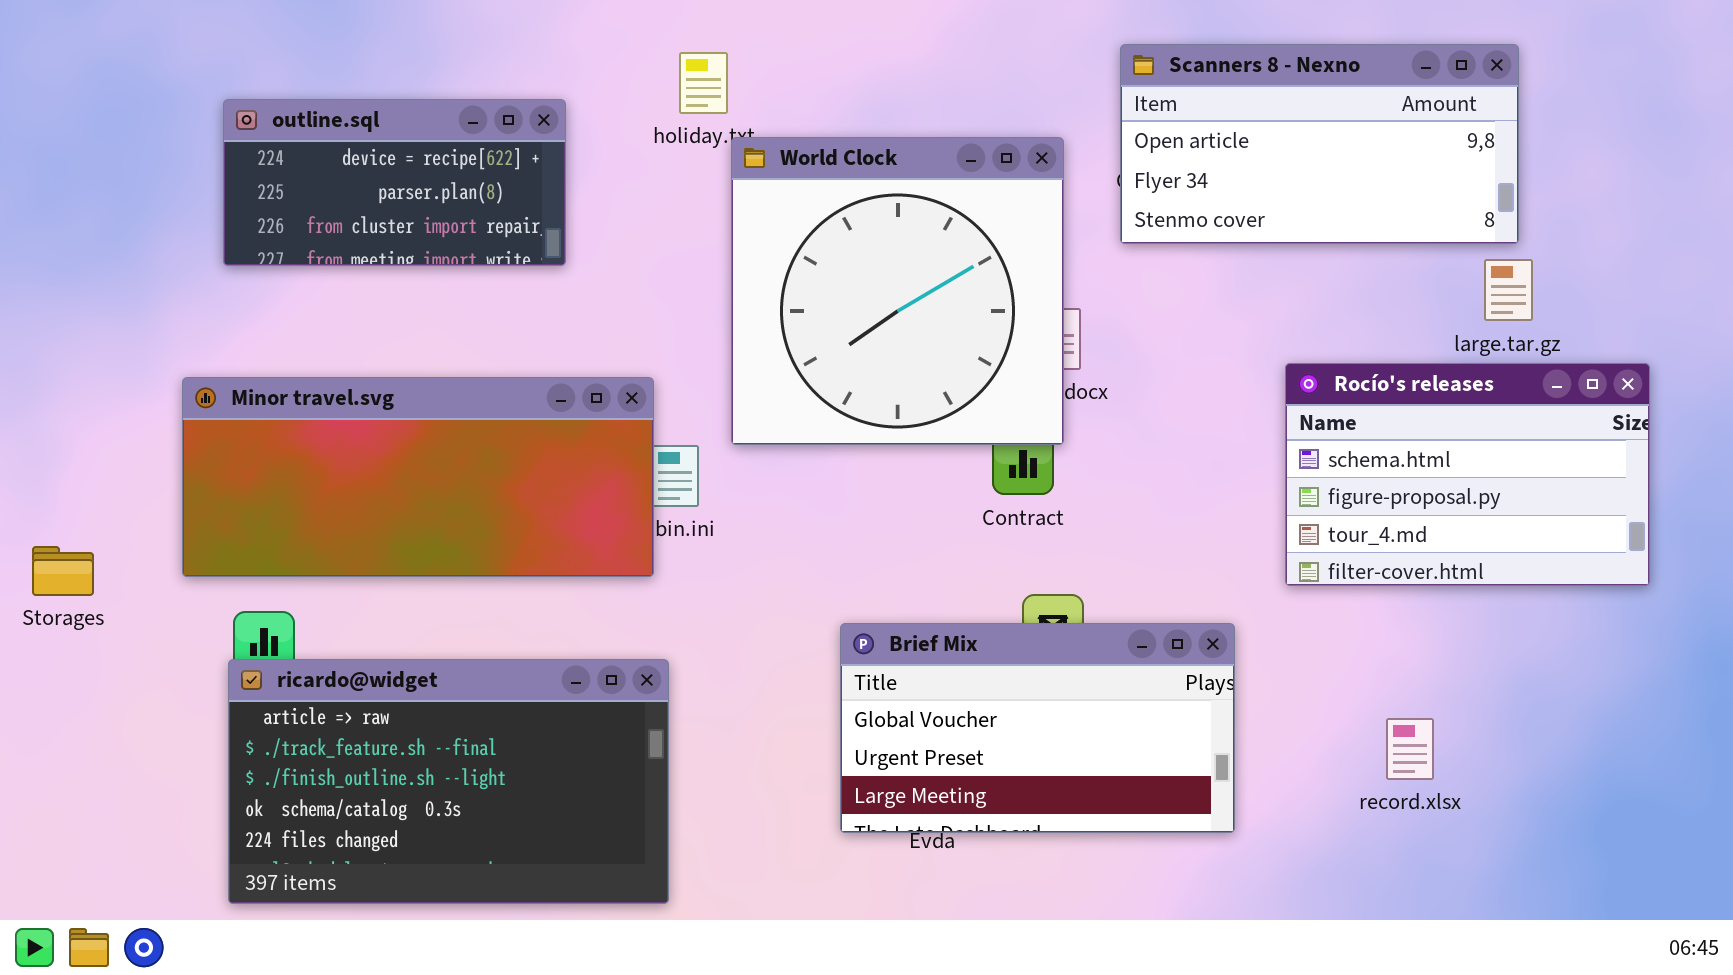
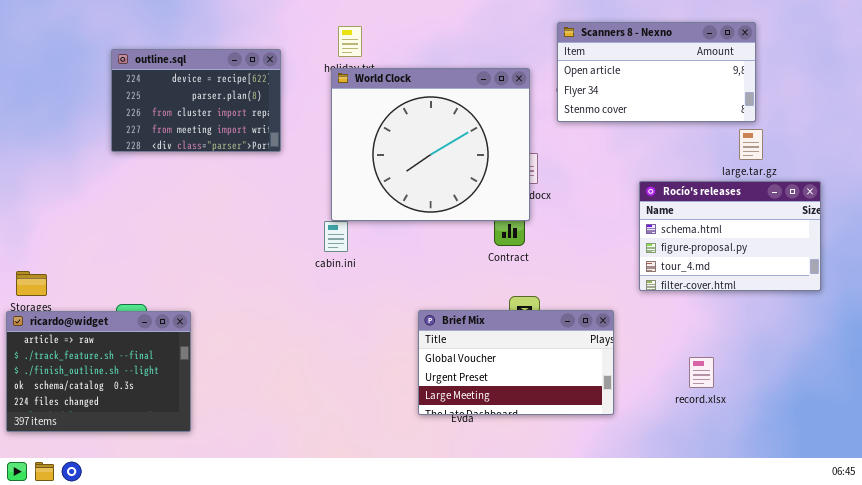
outline.sql: [223,99,566,266] -> [111,49,281,152], resized
World Clock: [731,137,1064,445] -> [331,68,530,221], resized
Minor travel.svg: [182,377,654,577] -> none, closed
ricardo@widget: [228,659,669,904] -> [6,311,191,432], moved, resized

